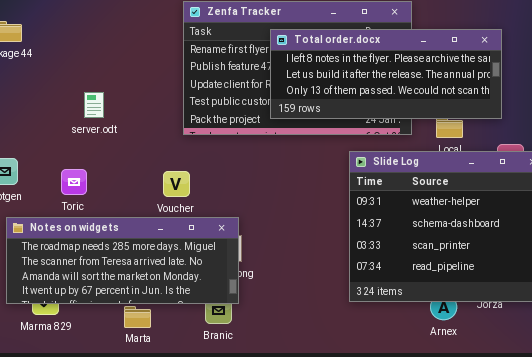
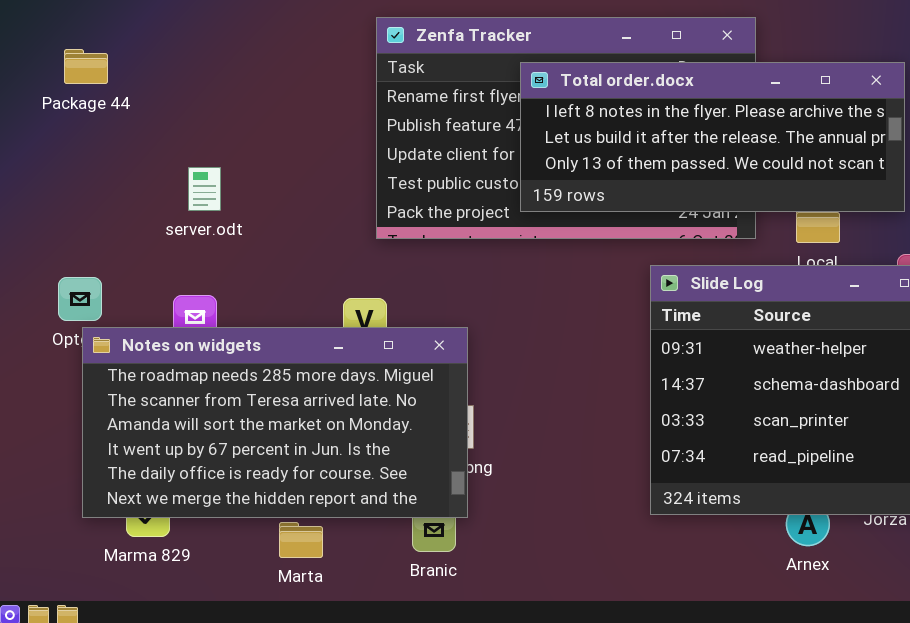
server.odt: [84,92,104,118] -> [188,167,221,211], moved
Notes on widgets: [6,217,239,304] -> [82,327,468,518], resized

